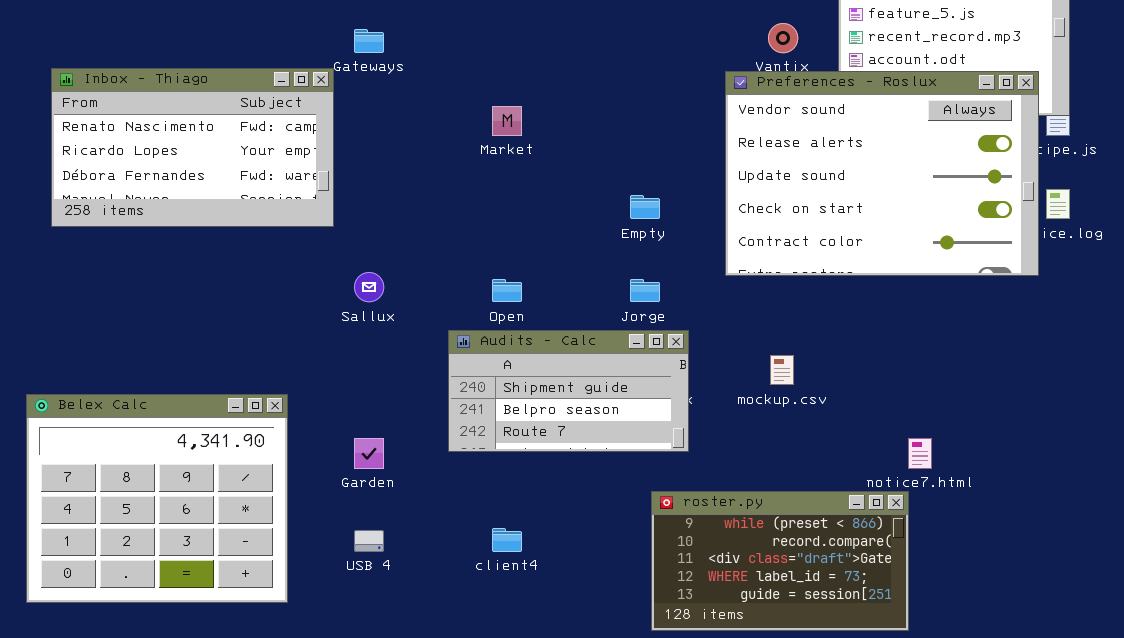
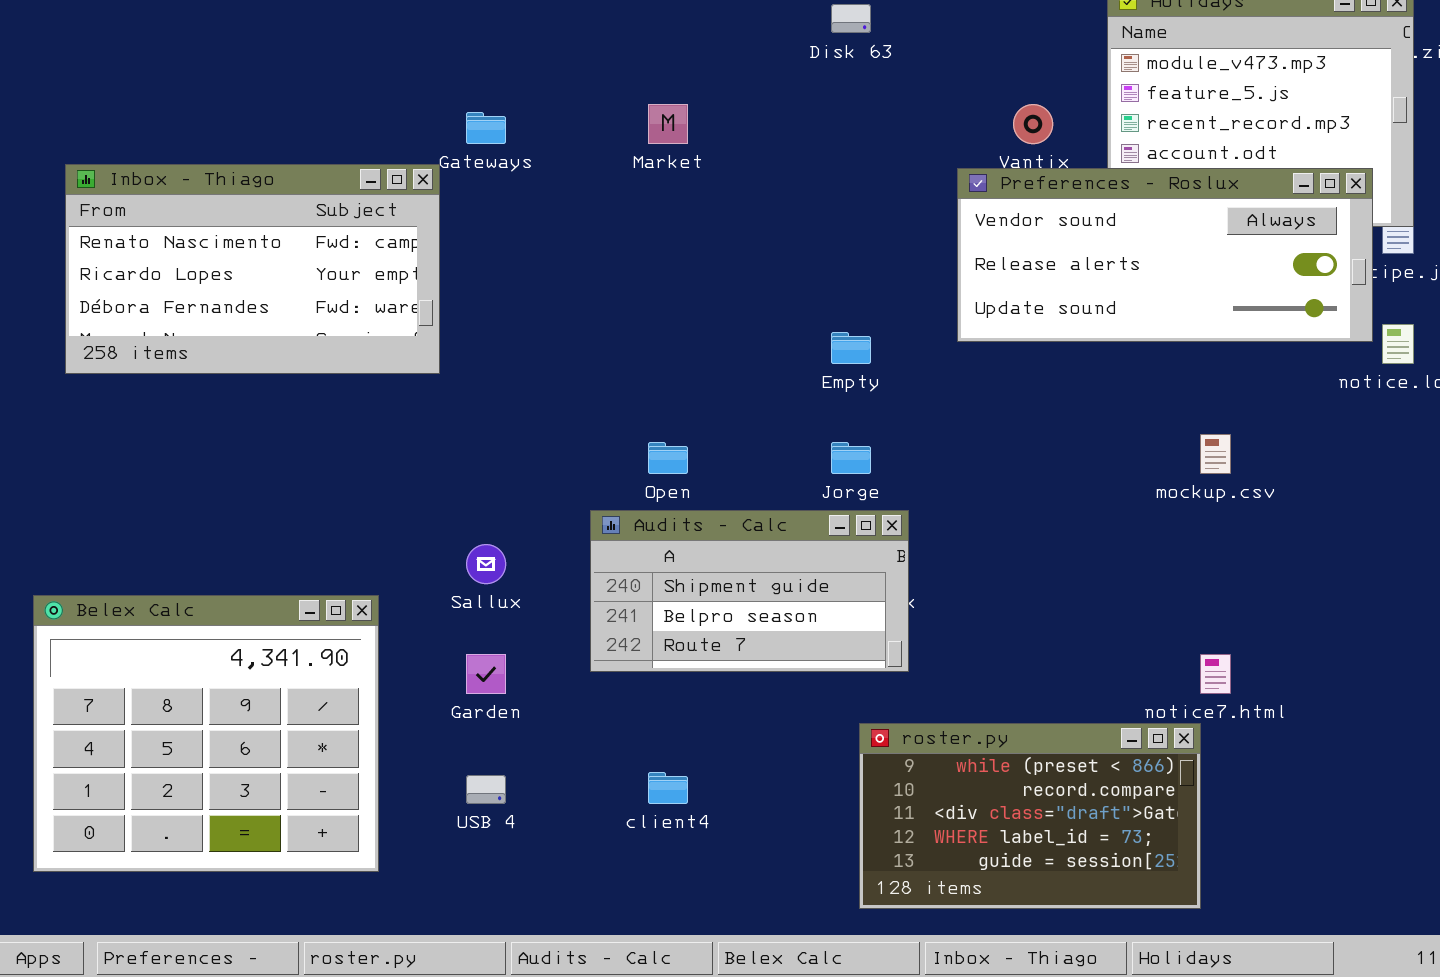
Preferences - Roslux: [725,71,1039,276] -> [957,168,1373,342], resized
Market: [492,106,522,136] -> [648,104,688,144], moved
Sallux: [354,272,384,302] -> [466,544,506,584], moved
mockup.csv: [770,355,794,385] -> [1200,434,1231,474], moved

